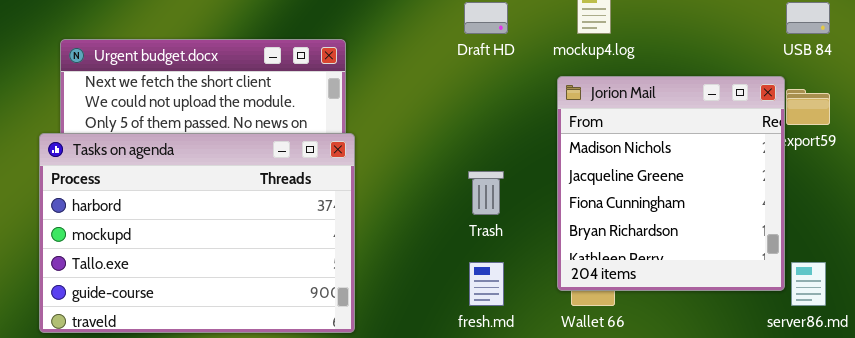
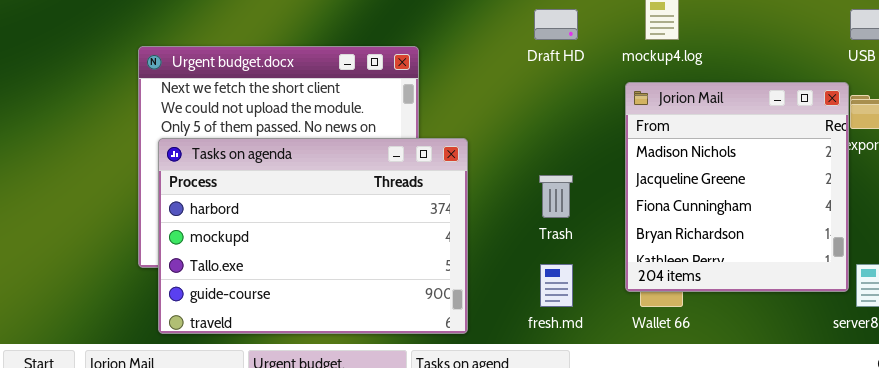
Tasks on agenda: [39,133,355,333] -> [158,138,468,334], moved

